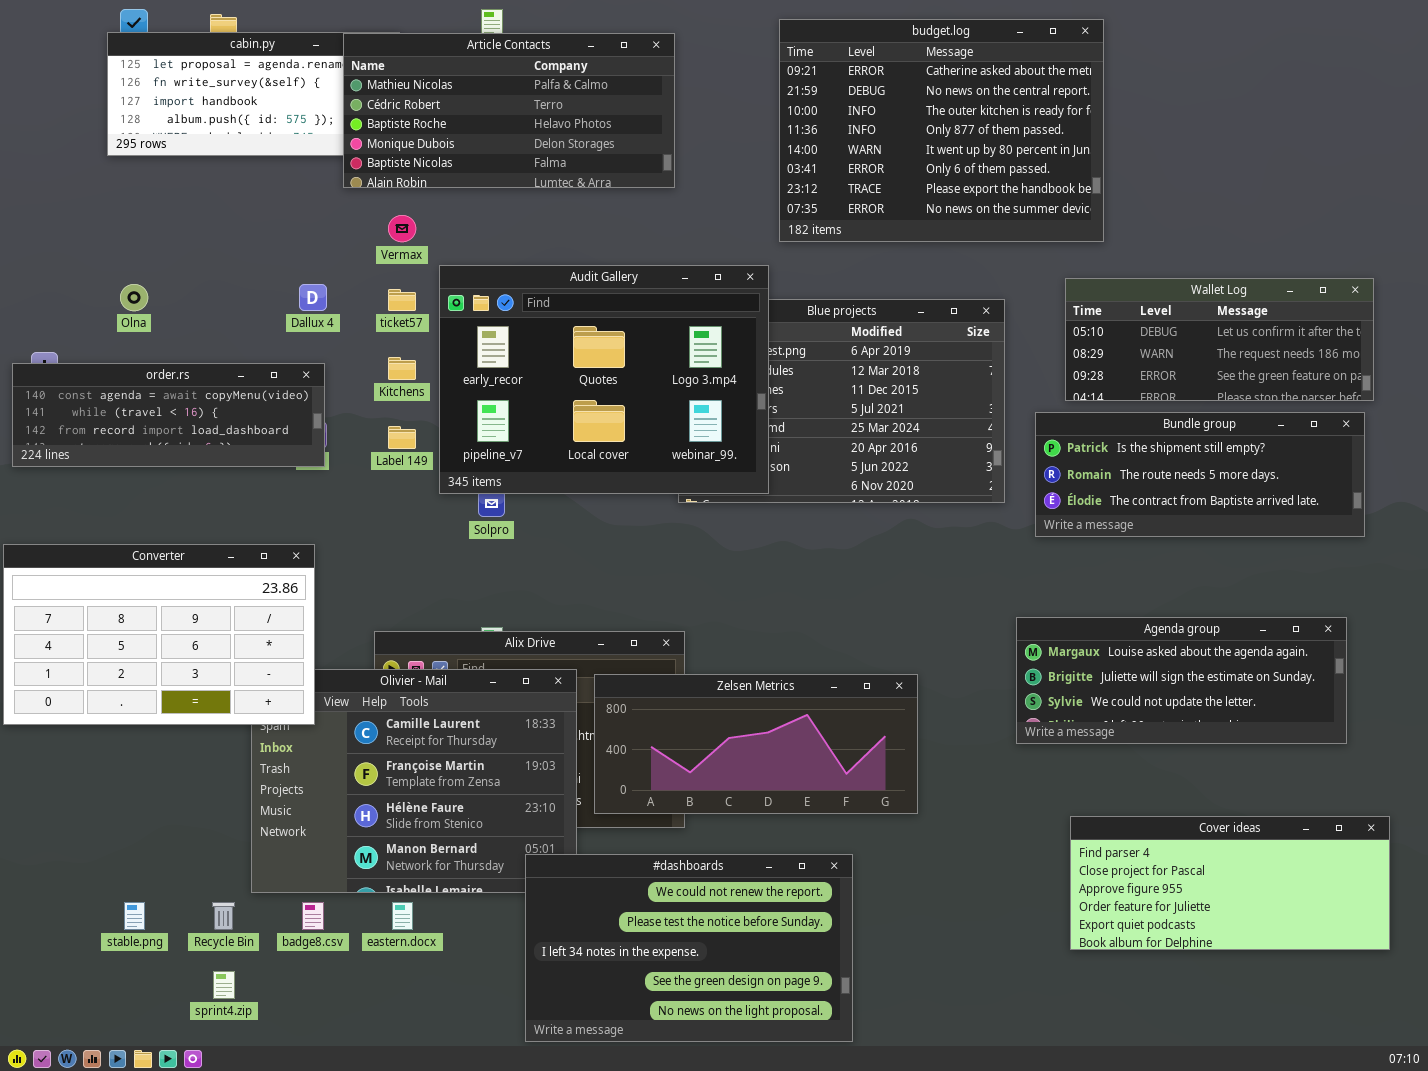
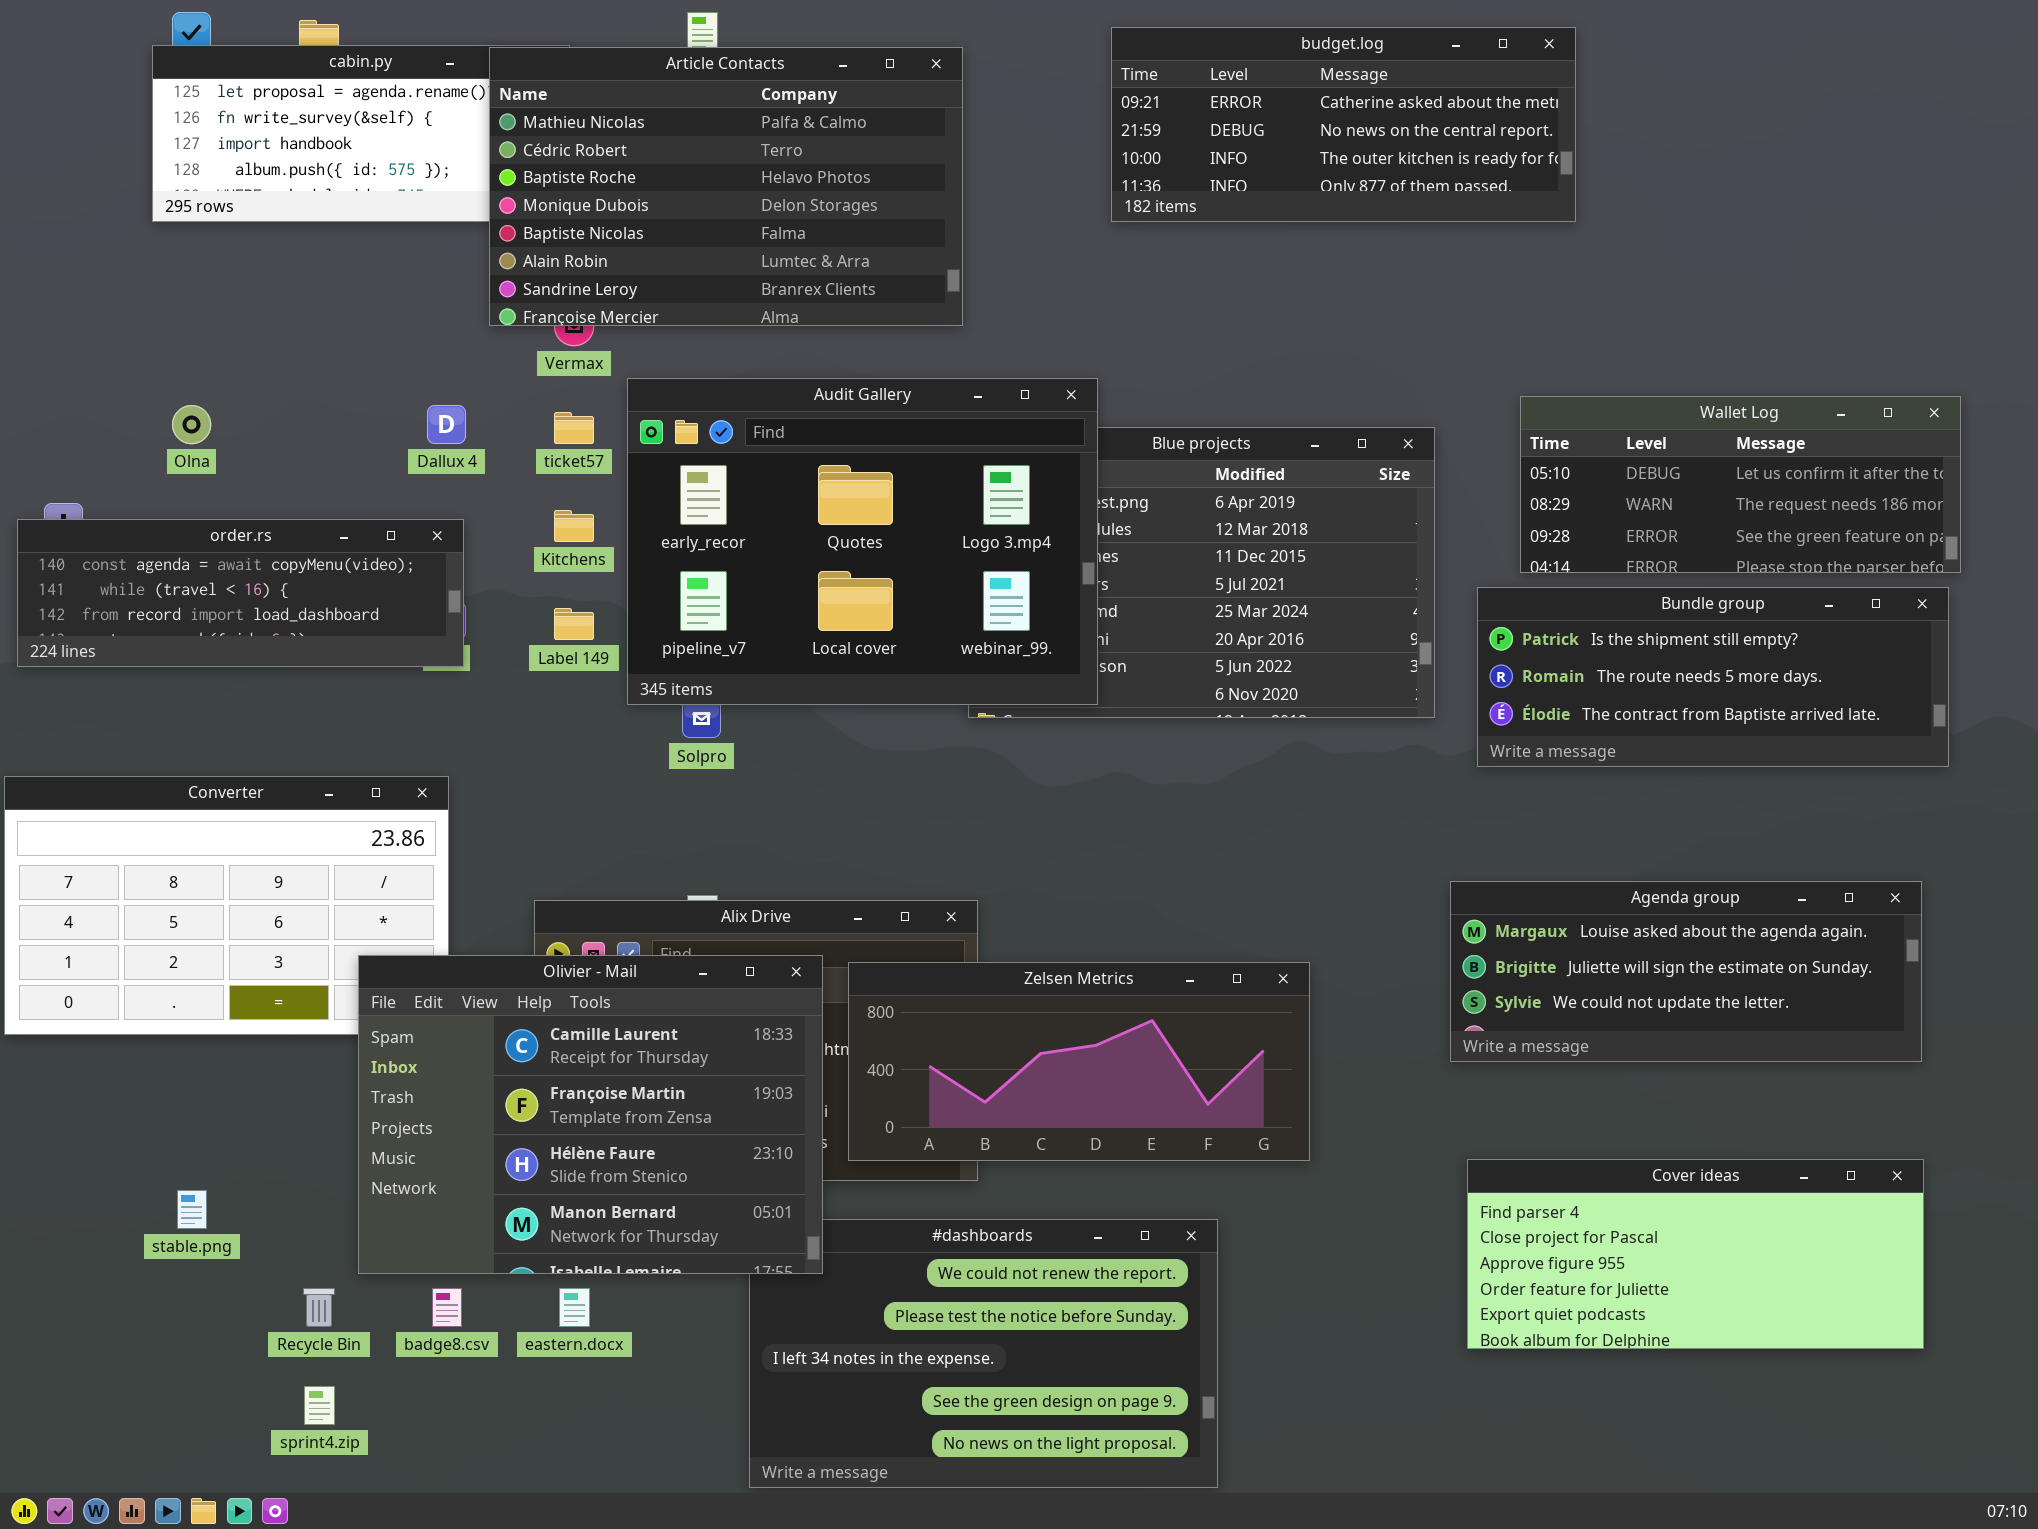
budget.log: [779,19,1104,242] -> [1111,27,1576,222], resized
Article Contacts: [343,33,675,188] -> [489,47,963,326], resized
Olivier - Mail: [251,669,577,893] -> [358,955,823,1274], raised
Cover ideas: [1070,816,1390,950] -> [1467,1159,1924,1349], moved
stable.png: [124,902,145,930] -> [177,1190,207,1229], moved

